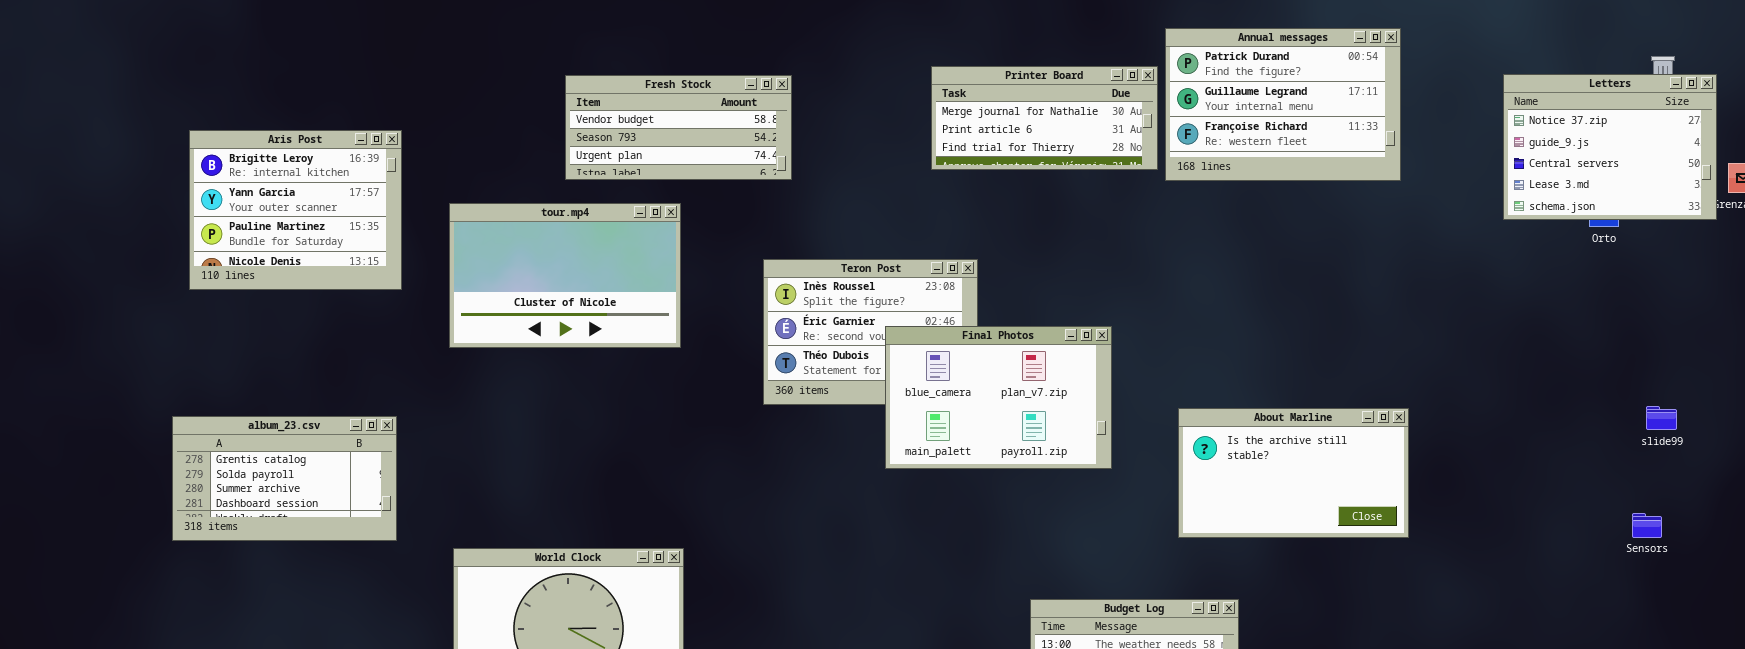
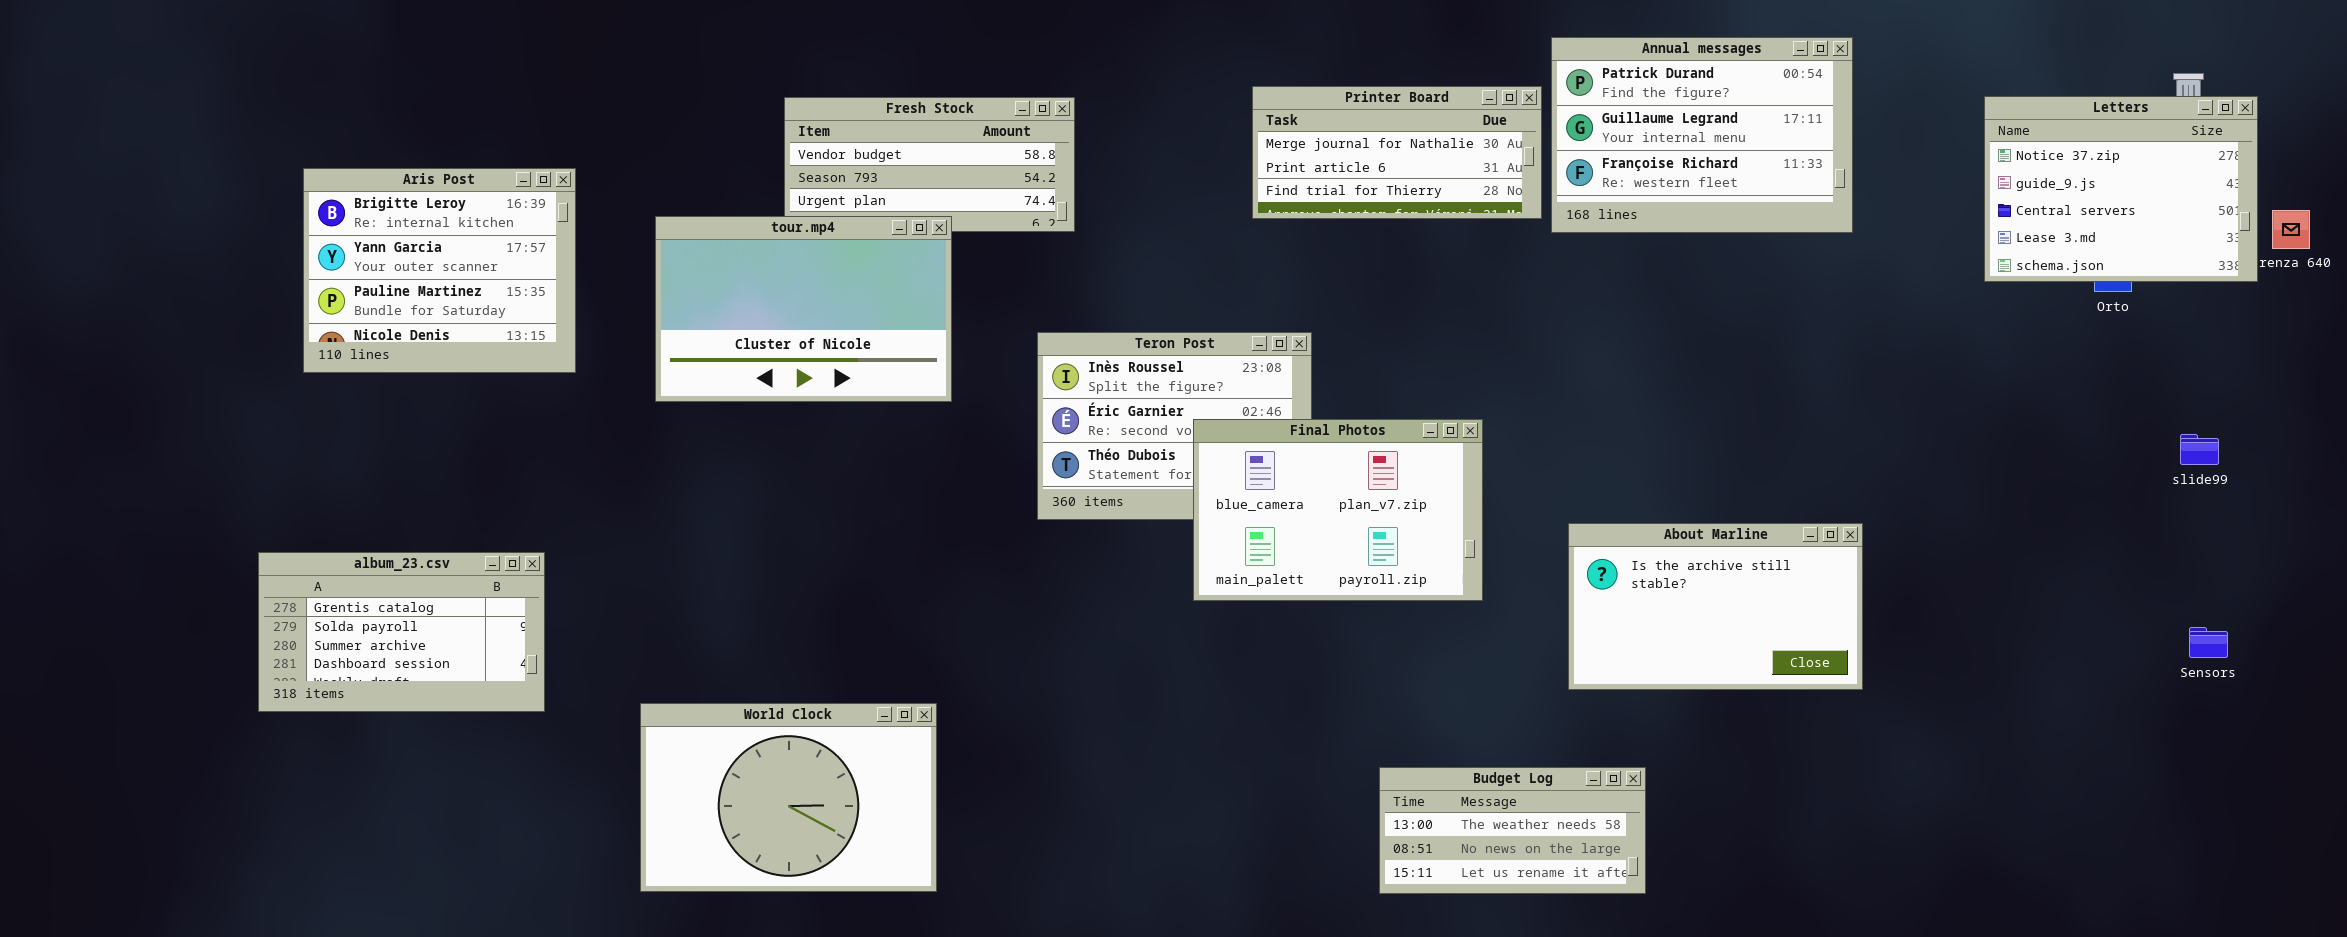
tour.mp4: [449,203,681,348] -> [655,216,952,402], moved
slide99: [1646,406,1677,430] -> [2180,434,2219,465], moved
album_23.csv: [172,416,397,541] -> [258,552,545,712], moved
Sensors: [1632,513,1662,538] -> [2189,627,2228,658], moved

